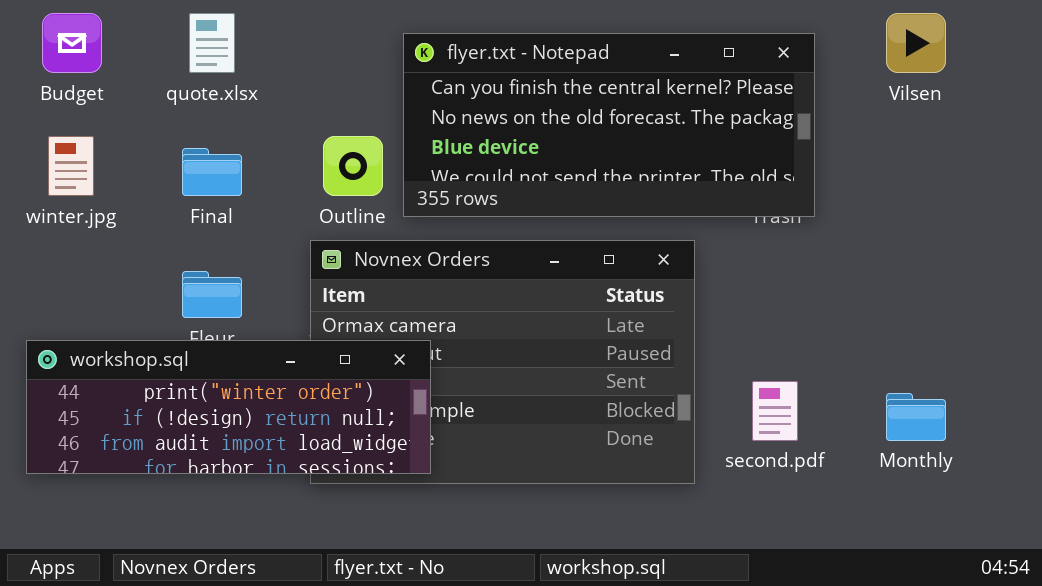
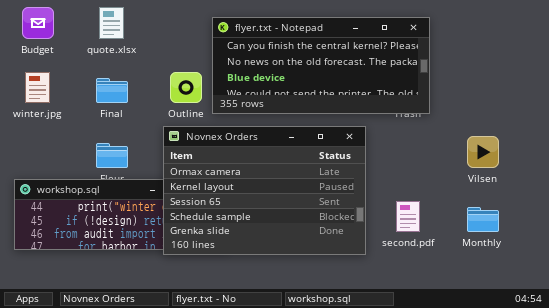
Vilsen: [886,13,946,73] -> [467,136,499,168], moved
Novnex Orders: [310,240,695,484] -> [163,126,366,255], raised

